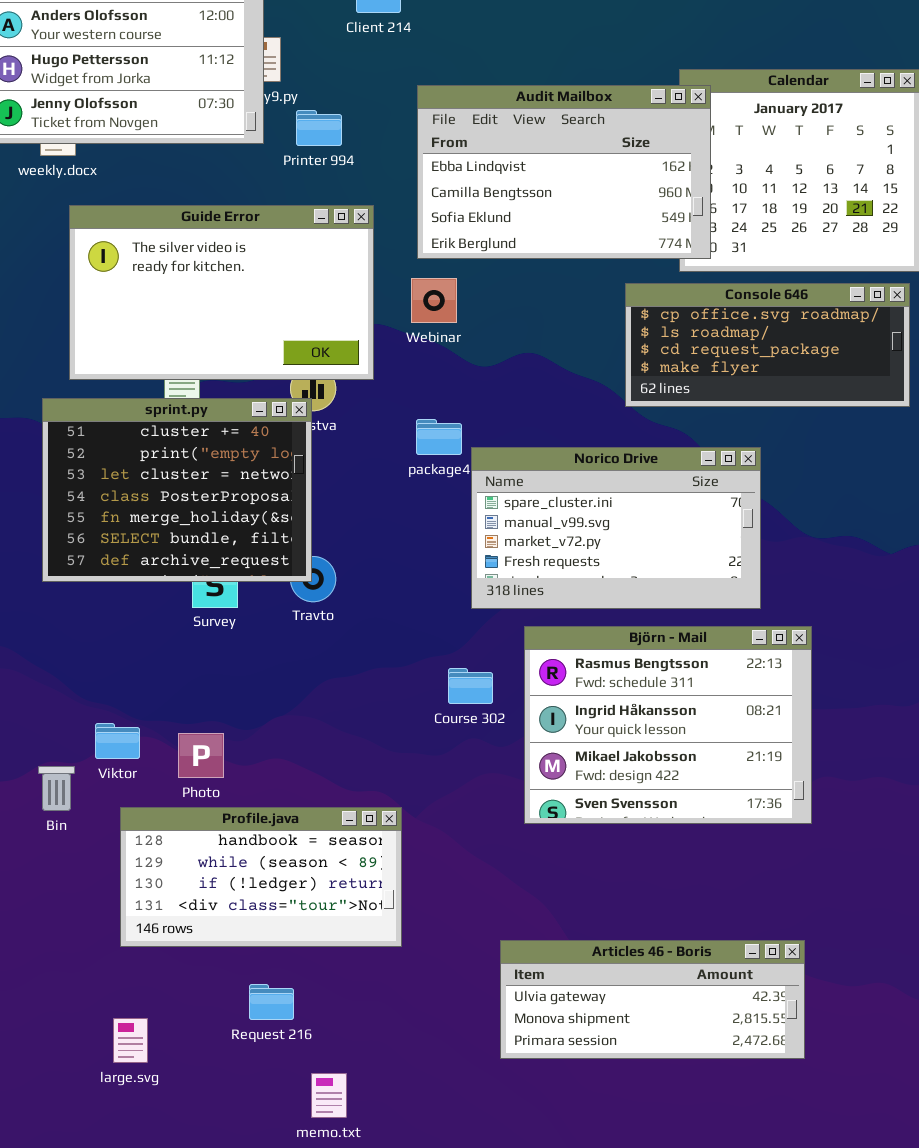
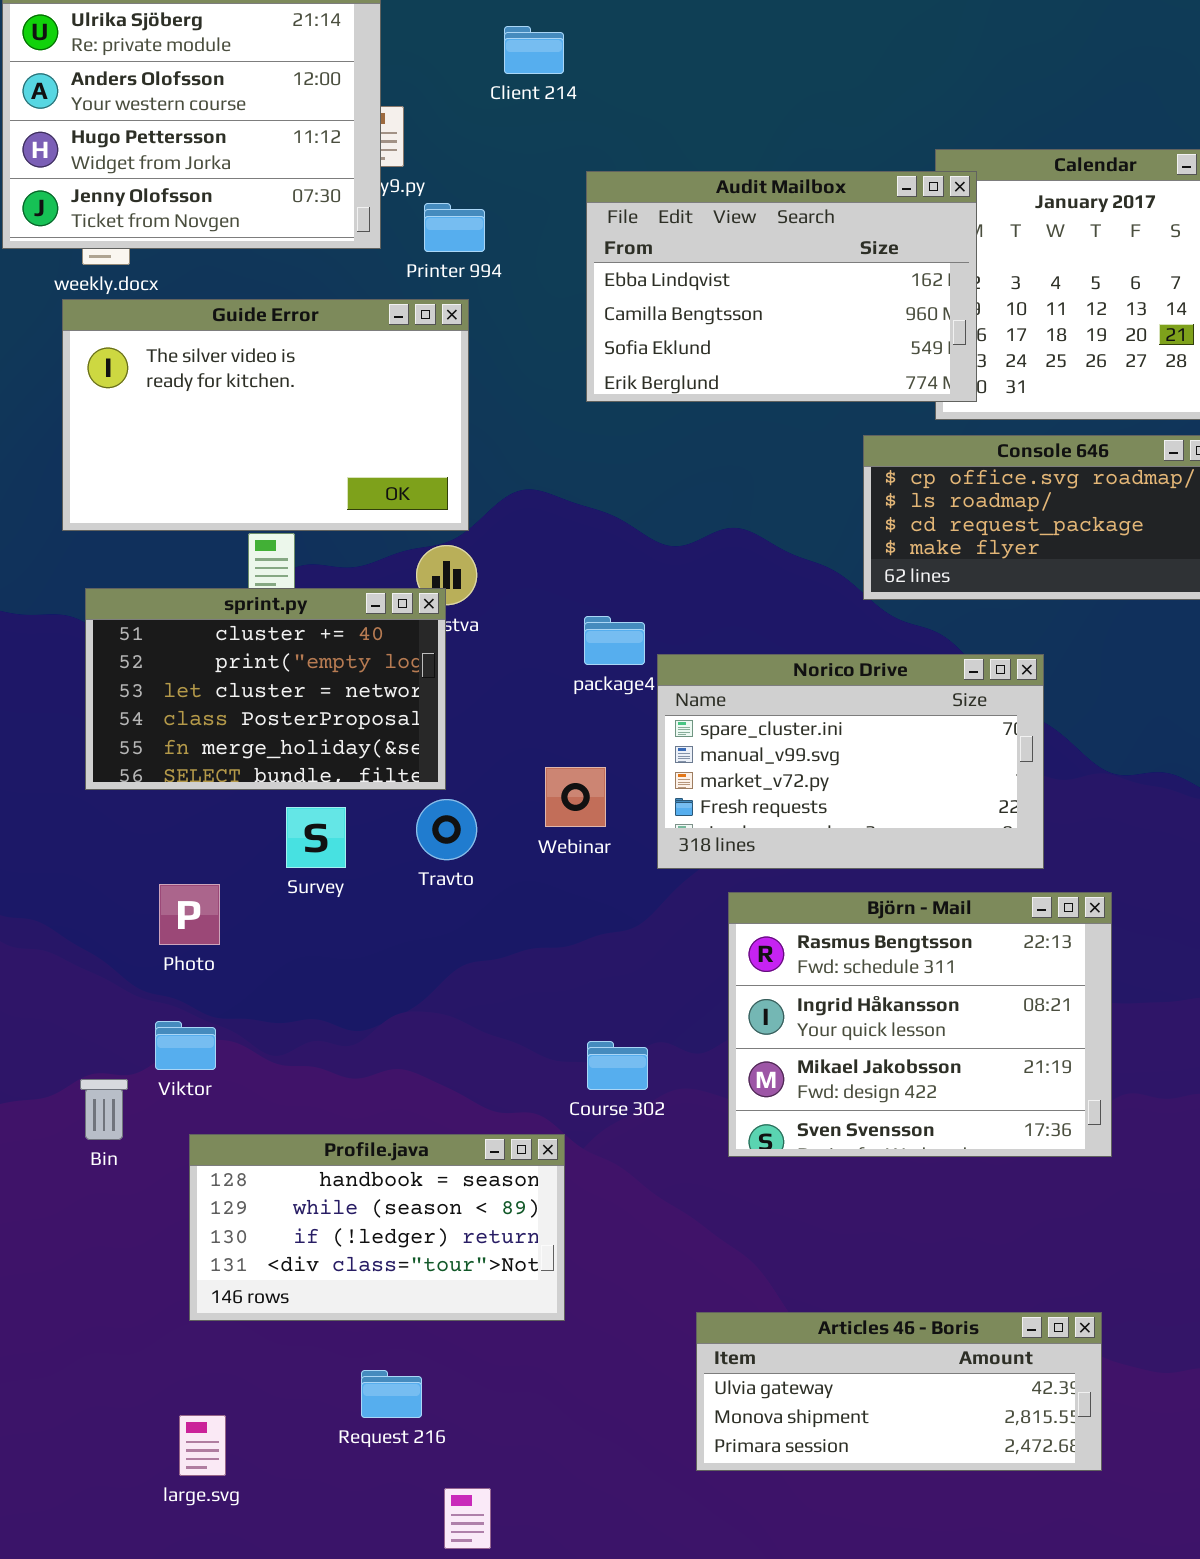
Guide Error: [69,205,374,380] -> [62,299,469,531], moved
Webinar: [411,278,457,323] -> [545,767,606,827], moved
sprint.py: [42,398,312,582] -> [85,588,446,790], resized
Course 302: [448,668,493,704] -> [587,1041,648,1090], moved
Photo: [178,733,224,778] -> [159,884,220,945], moved

